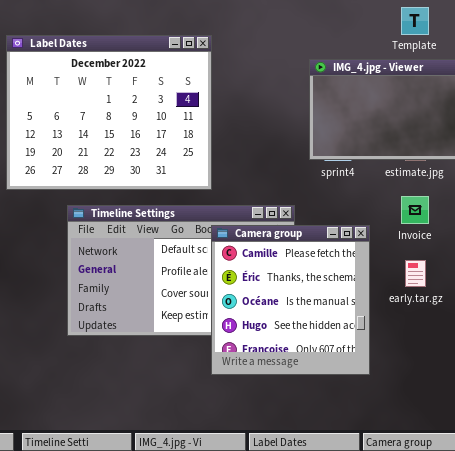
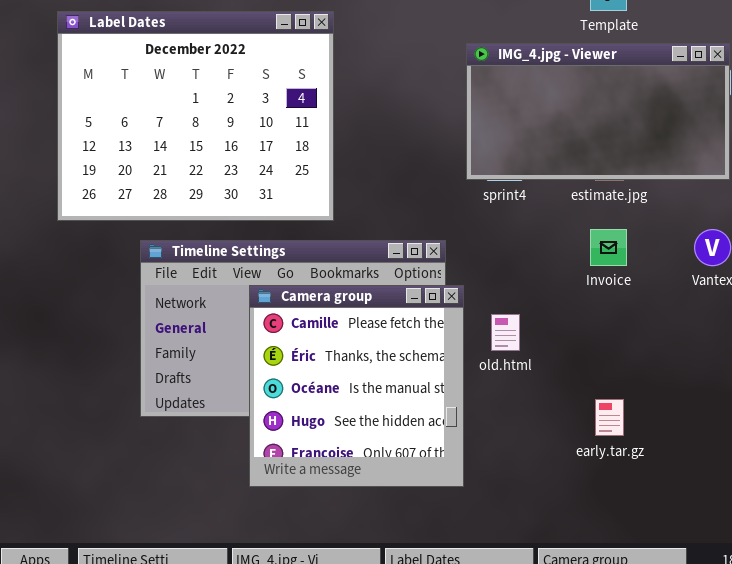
Camera group: [211,225,370,375] -> [249,285,464,487], moved
early.tar.gz: [405,260,426,287] -> [595,399,624,436], moved

